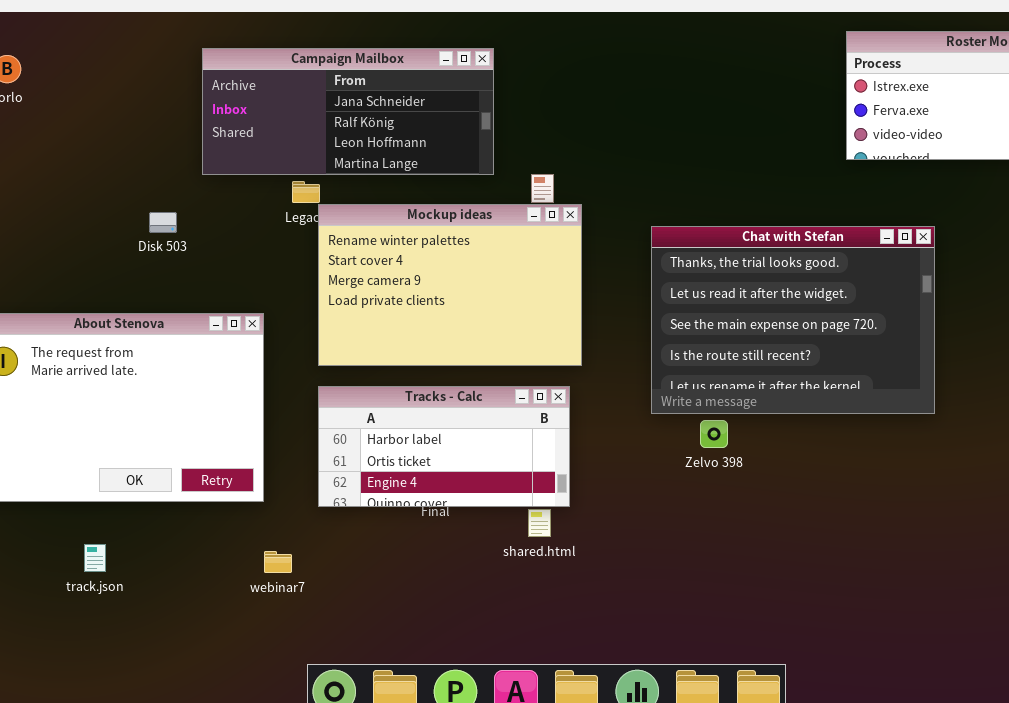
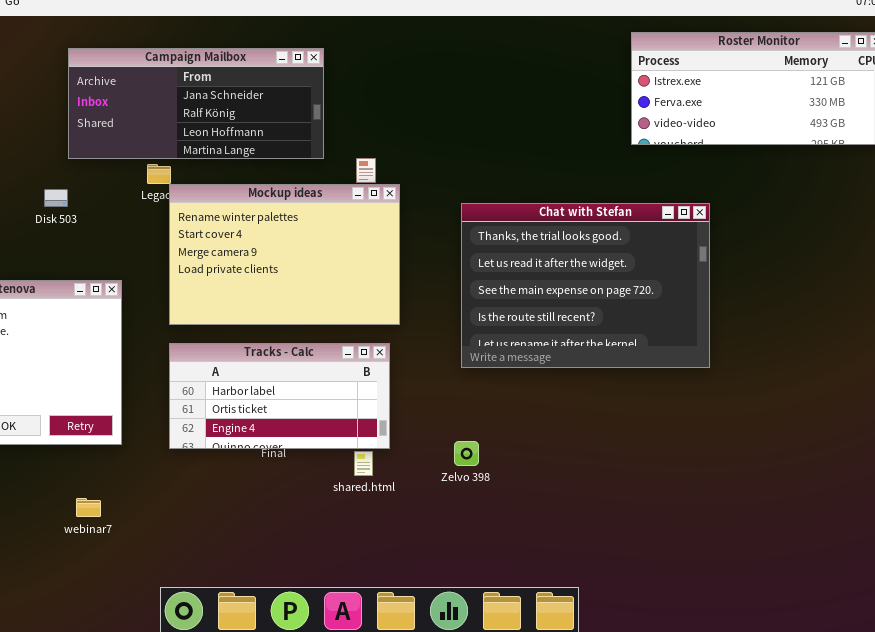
Disk 503: [149,212,177,233] -> [44,189,68,207], moved
Zelvo 398: [700,420,728,448] -> [454,441,479,466], moved
webinar7: [264,551,292,573] -> [76,498,101,517], moved

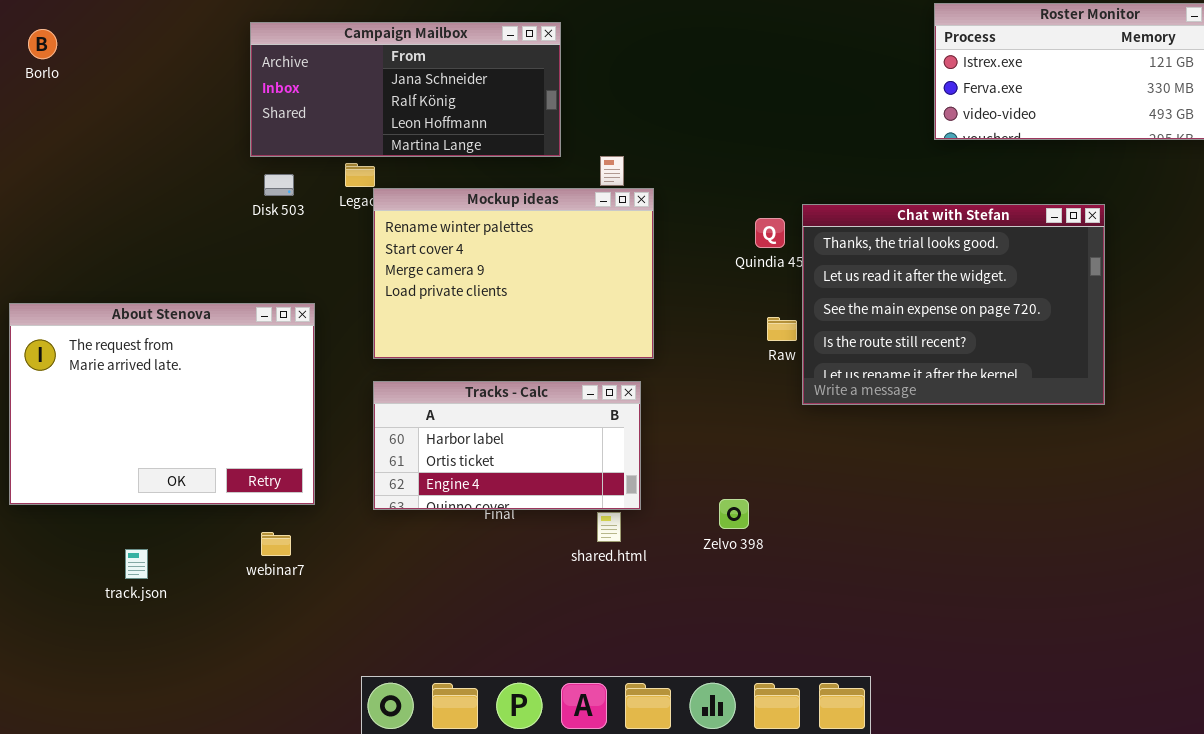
Disk 503: [44,189,68,207] -> [264,174,294,196], moved
Chat with Stefan: [461,203,710,368] -> [802,204,1105,405], moved
webinar7: [76,498,101,517] -> [261,532,291,556], moved

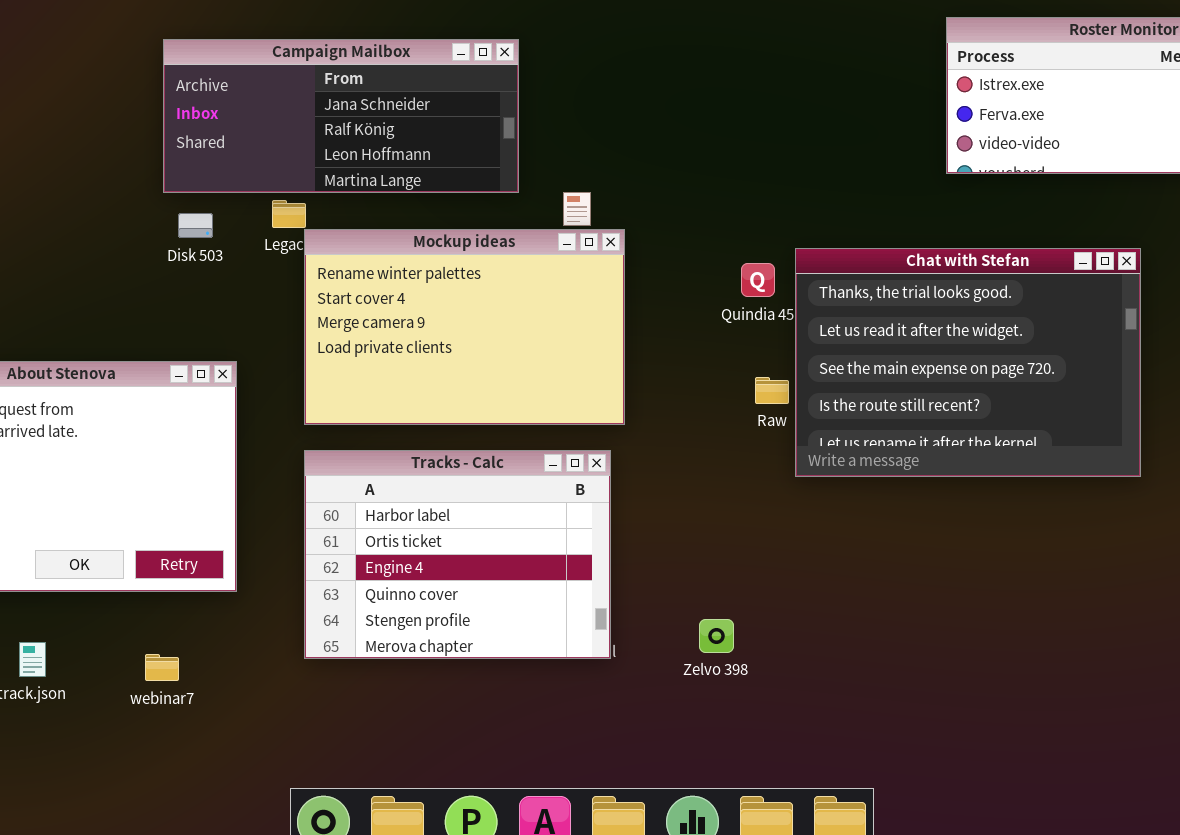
Tracks - Calc: [373,381,641,510] -> [304,450,611,659], resized
Zelvo 398: [719,499,749,529] -> [699,619,734,653], moved
webinar7: [261,532,291,556] -> [145,654,179,681], moved

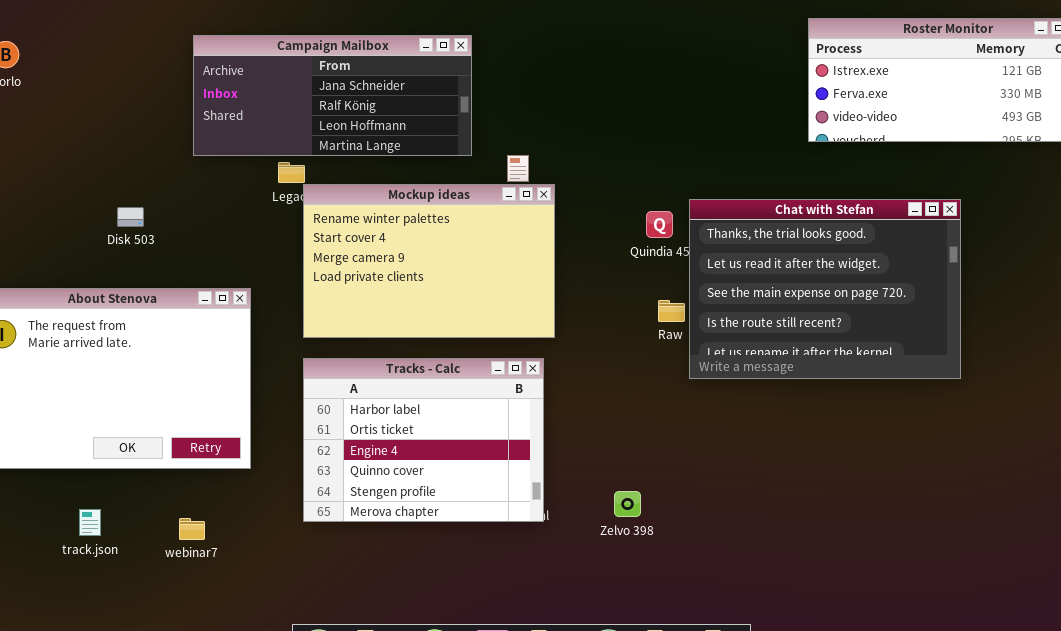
Disk 503: [178,213,213,238] -> [117,207,144,227], moved

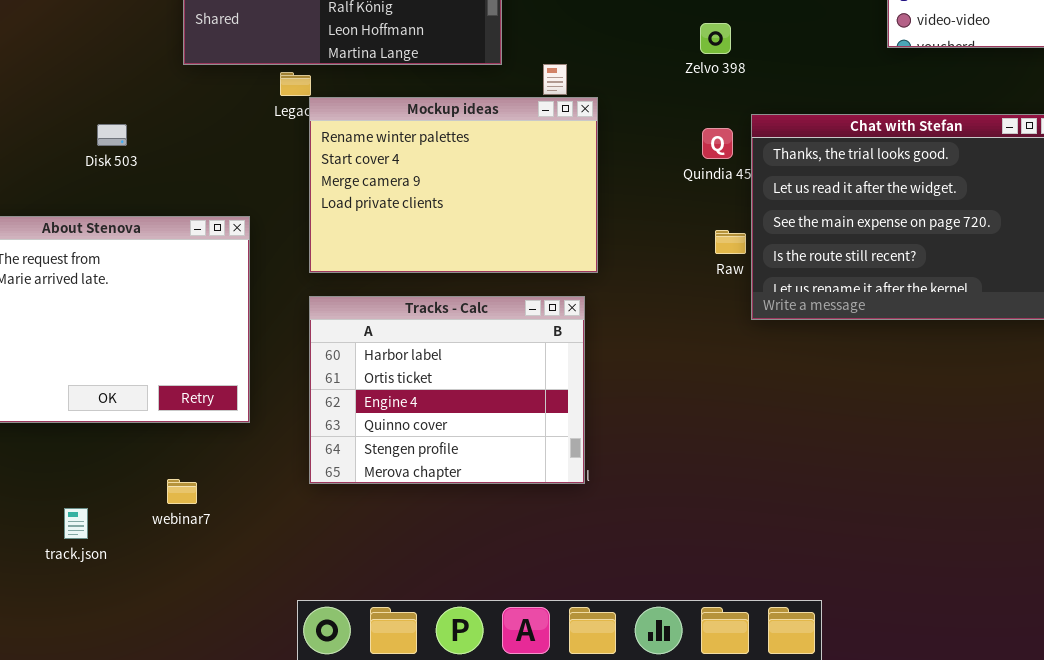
Zelvo 398: [614,491,641,517] -> [700,23,731,54], moved
track.json: [79,509,101,536] -> [64,508,88,539], moved

